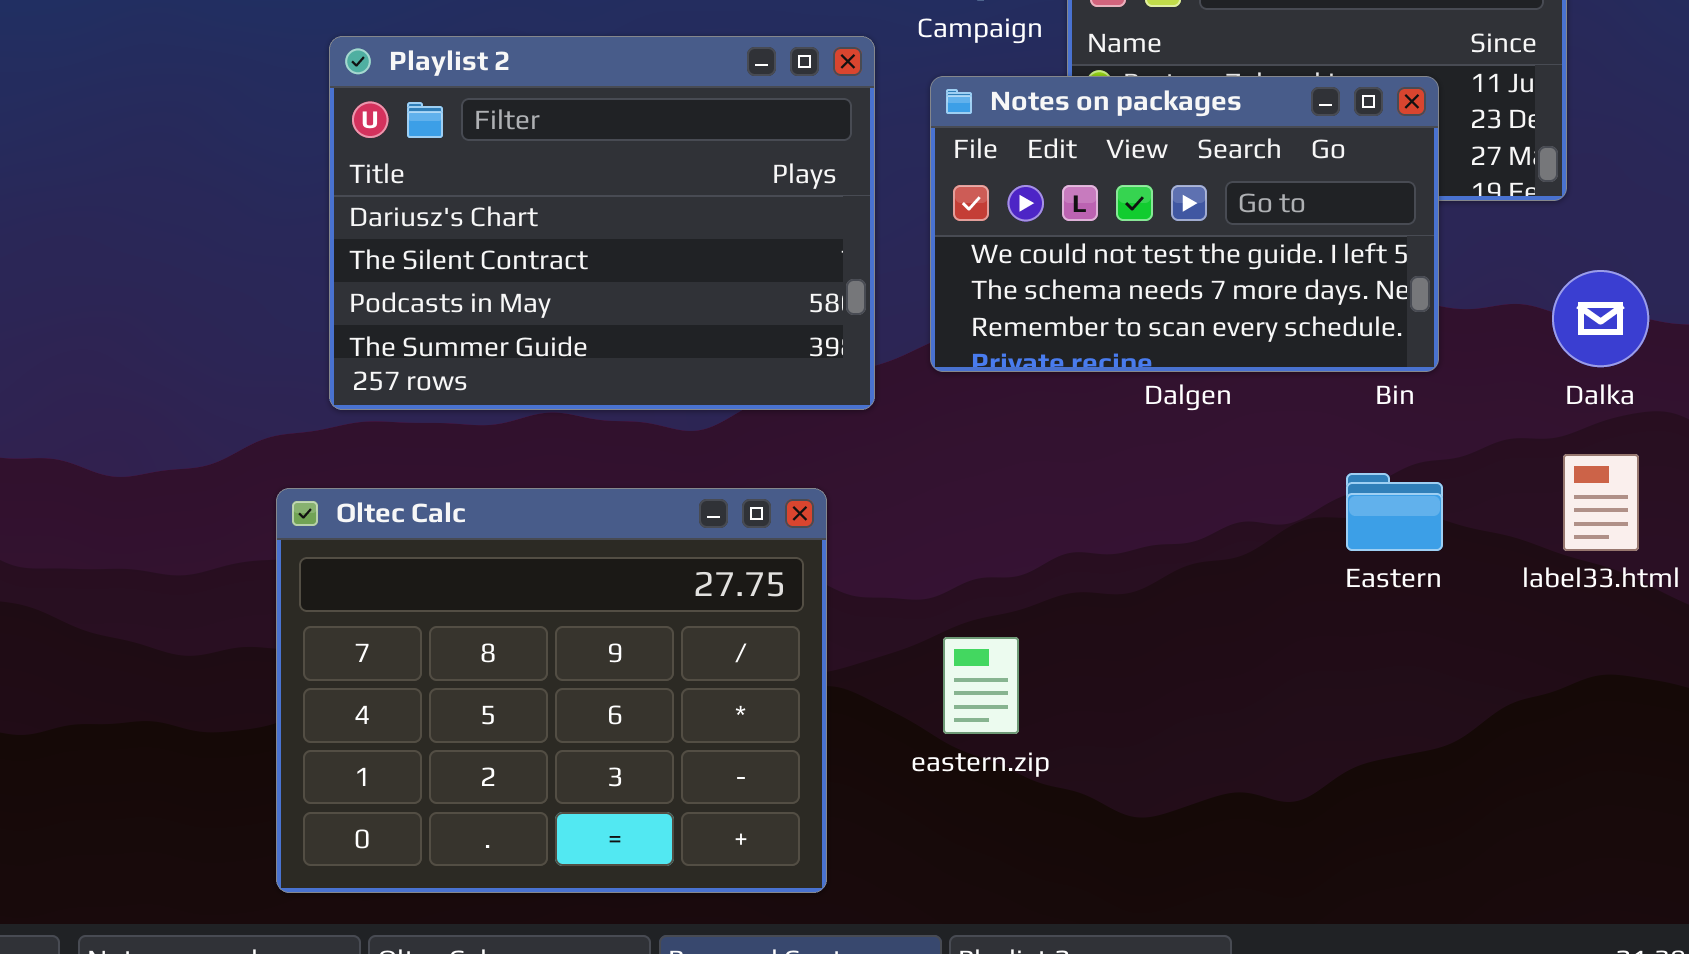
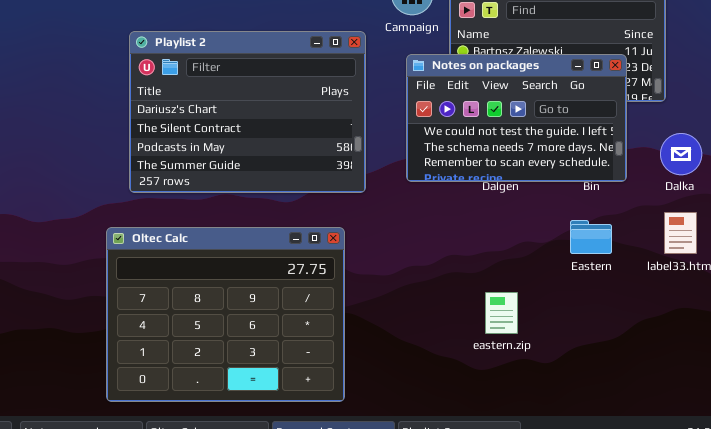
Notes on packages: [930,76,1439,372] -> [406,54,627,182], moved
eastern.zip: [943,637,1019,734] -> [485,292,518,334], moved

